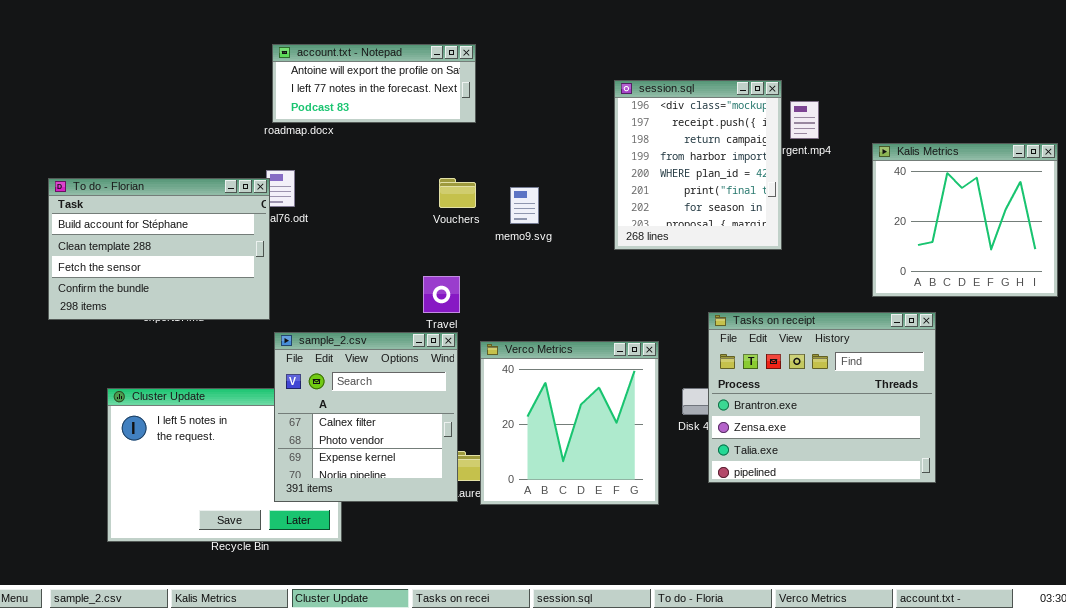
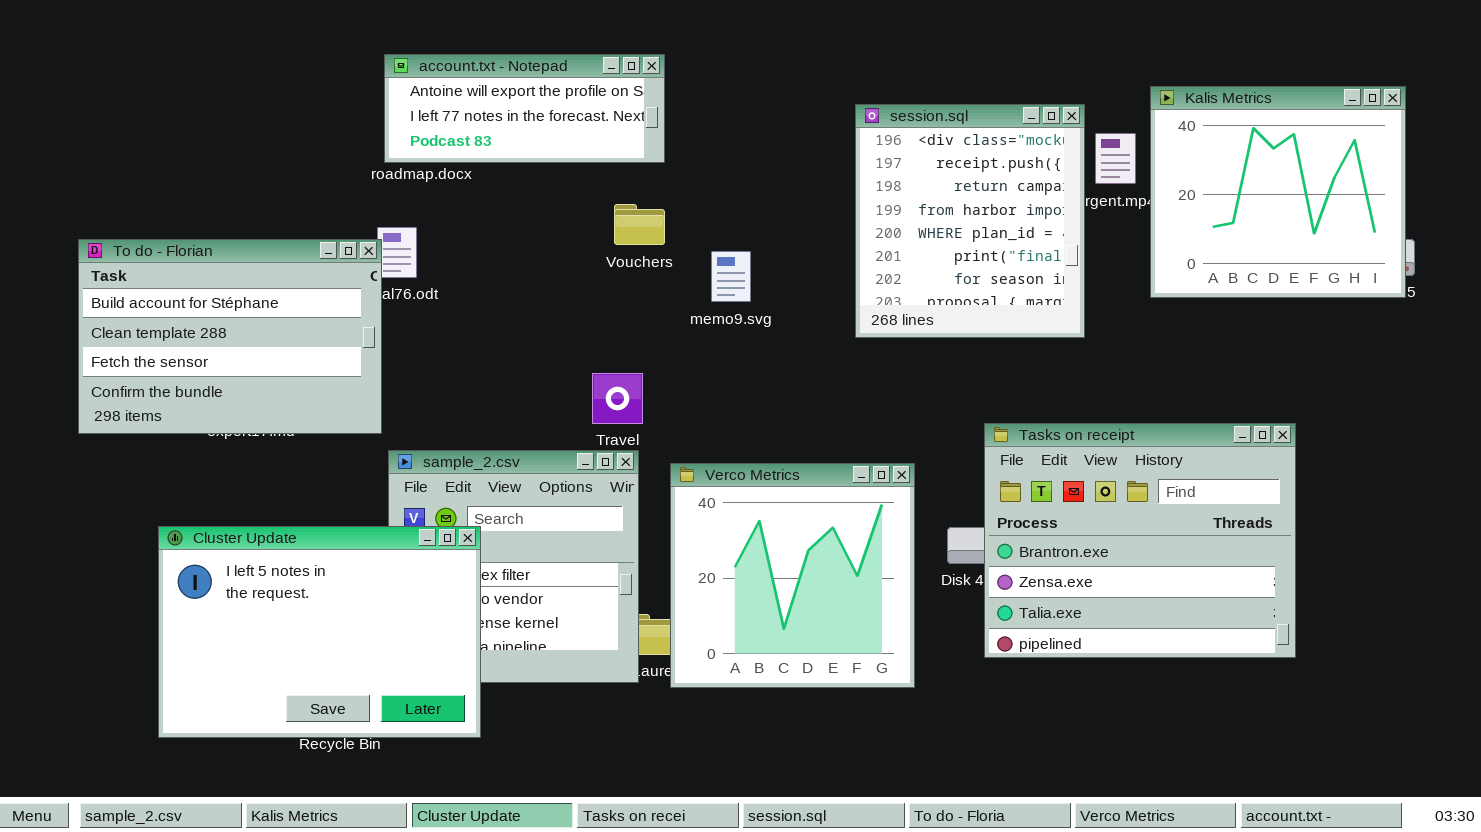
Kalis Metrics: [872,143,1058,297] -> [1150,86,1406,298], moved
Vouchers: [439,178,476,208] -> [614,204,665,245], moved
Cluster Update: [107,388,342,542] -> [158,526,481,738], raised

